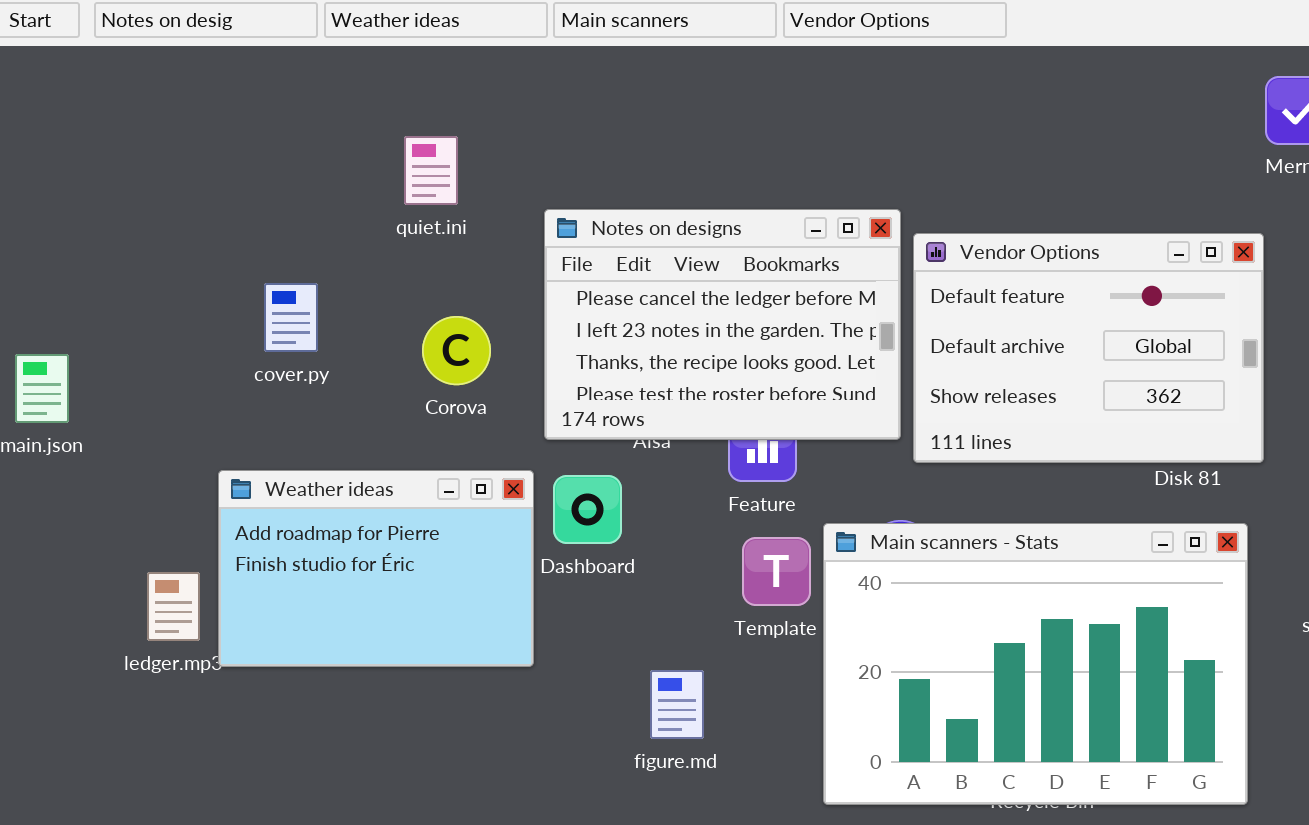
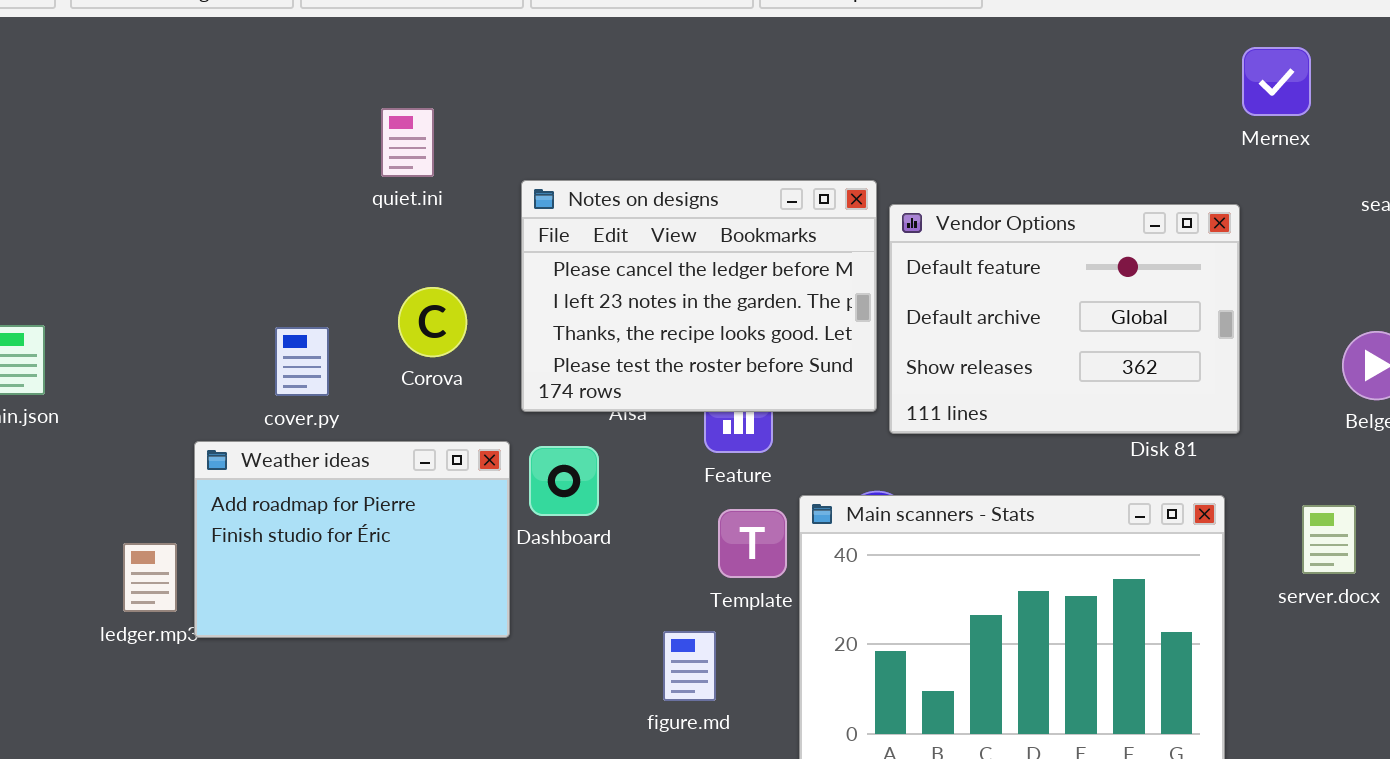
cover.py: [264,283,318,352] -> [275,327,329,396], moved
figure.md: [650,670,704,739] -> [663,631,716,701], moved

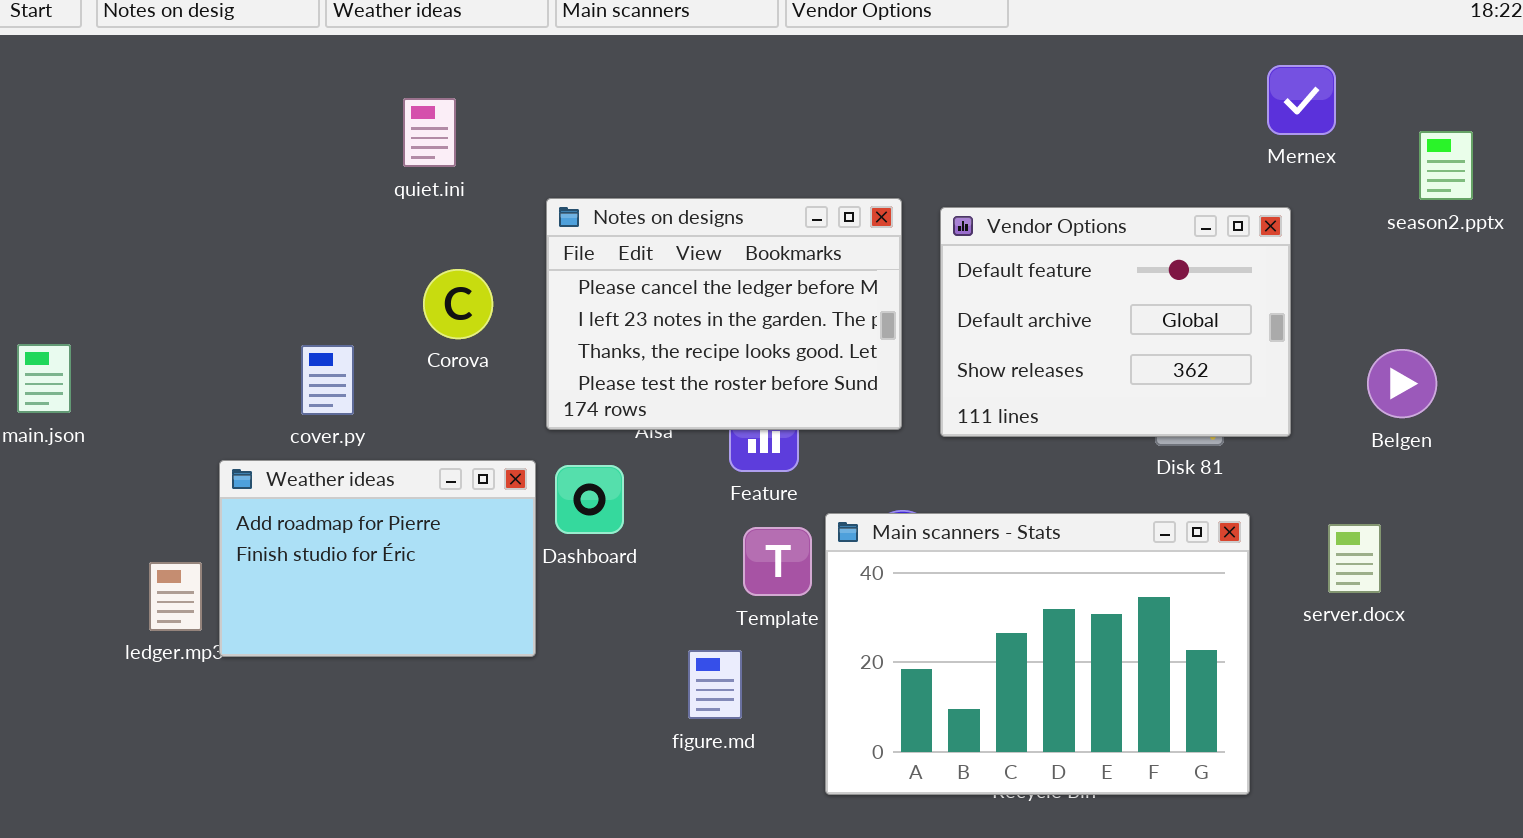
quiet.ini: [381,108,434,177] -> [403,98,456,167], moved
Vendor Options: [889,204,1240,434] -> [940,207,1291,437], moved
Corova: [398,287,467,357] -> [423,269,493,339], moved

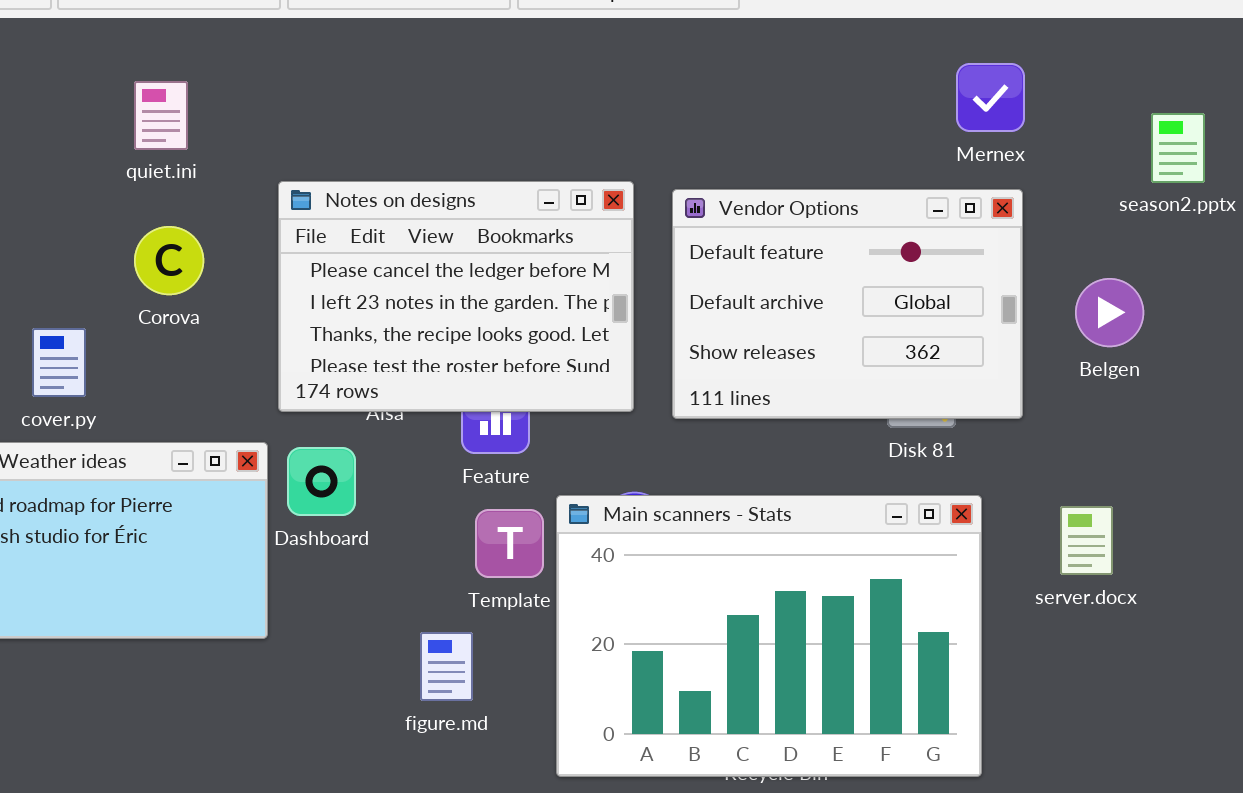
Mernex: [1267,65,1336,135] -> [956,63,1025,132], moved
Corova: [423,269,493,339] -> [134,226,204,295], moved
Belgen: [1367,349,1437,418] -> [1075,278,1144,347], moved

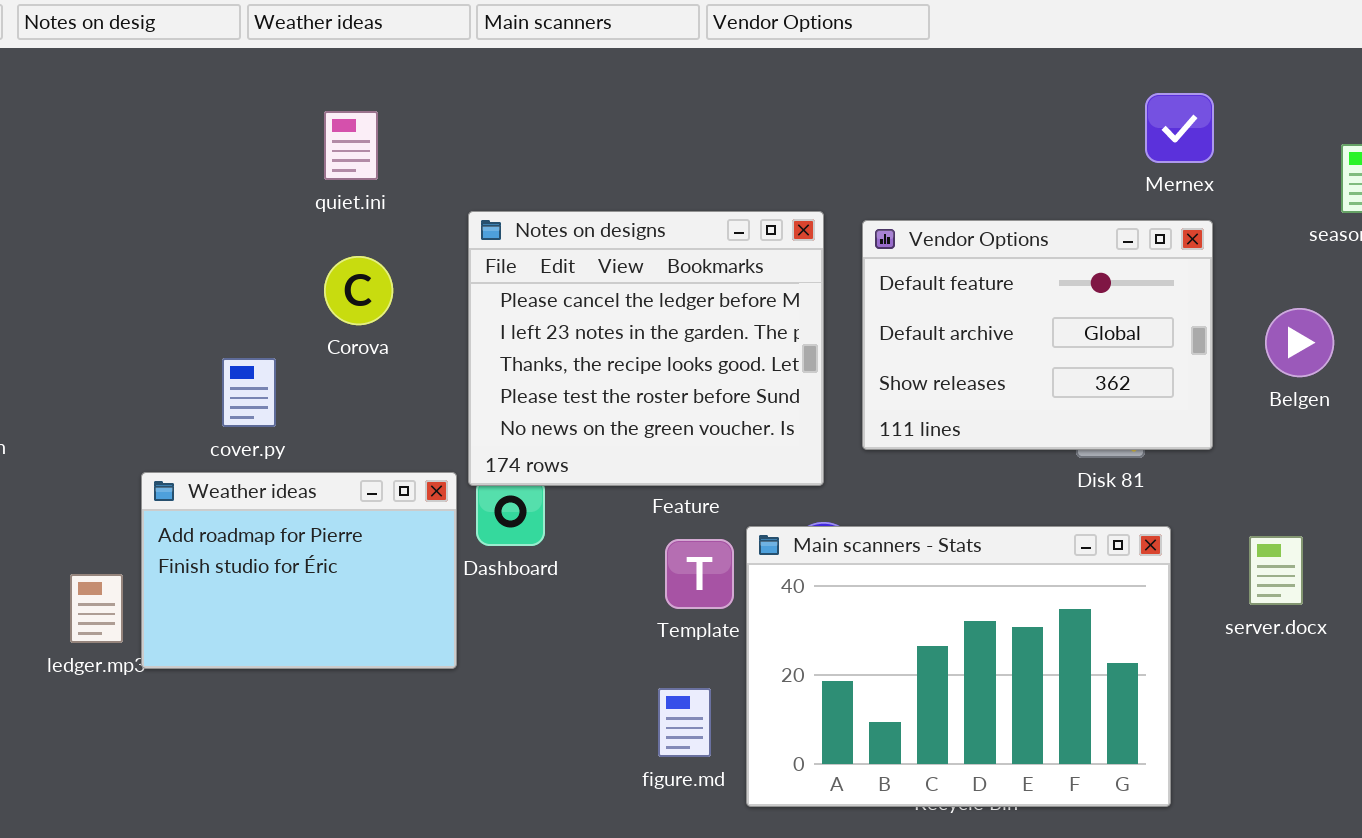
Notes on designs: [278,181,634,412] -> [468,211,824,486], resized
figure.md: [420,632,473,701] -> [658,688,711,757], moved

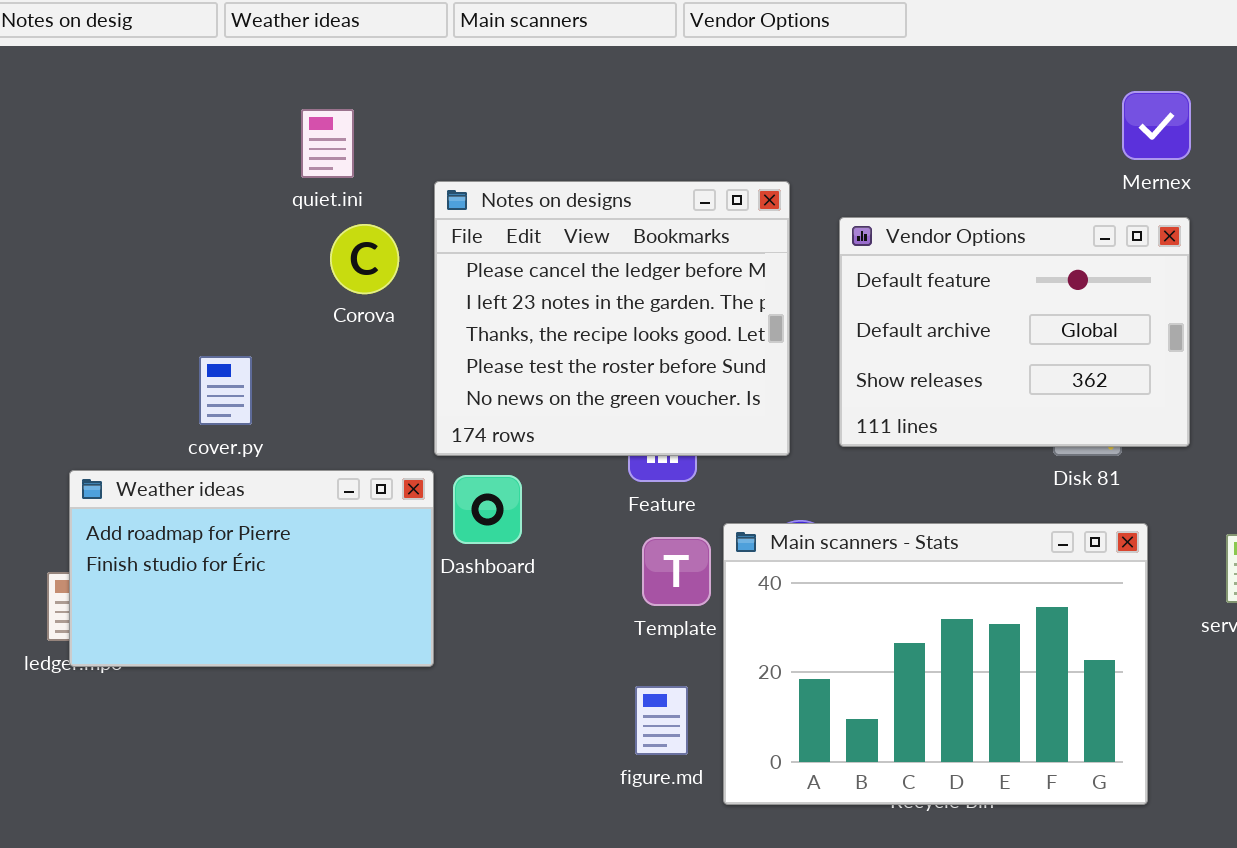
Notes on designs: [468,211,824,486] -> [434,181,790,456], moved
Corova: [324,256,393,325] -> [330,224,399,294], moved
Weather ideas: [141,472,457,669] -> [69,470,434,667], resized

